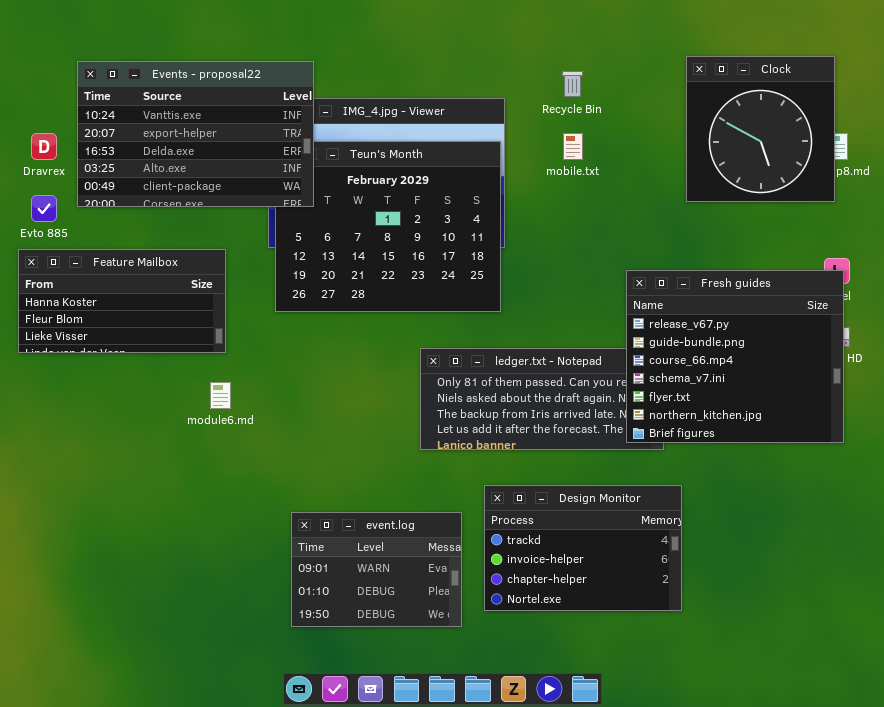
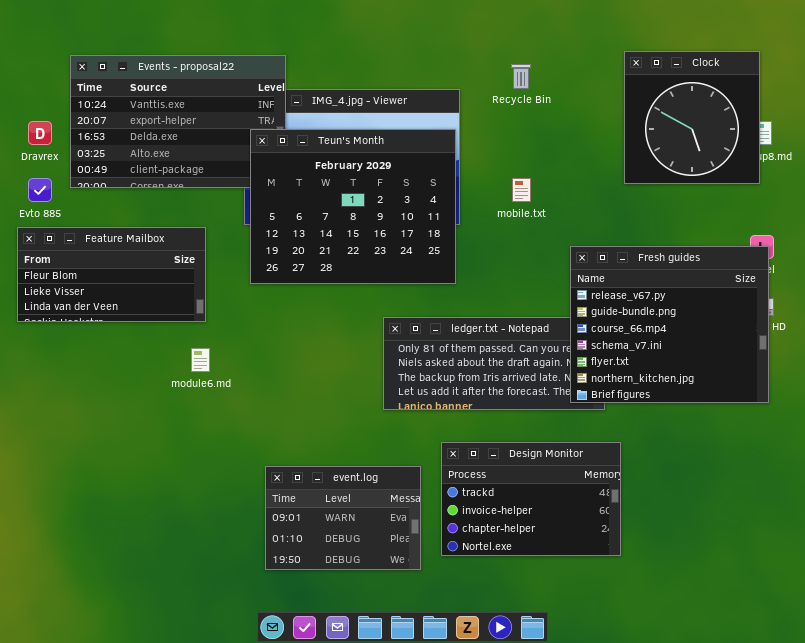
mobile.txt: [563,133,583,160] -> [512,178,531,202], moved
Teun's Month: [275,141,501,312] -> [250,129,456,284], raised
Feature Mailbox: [18,249,226,353] -> [17,227,206,322], scrolled down 1 row

